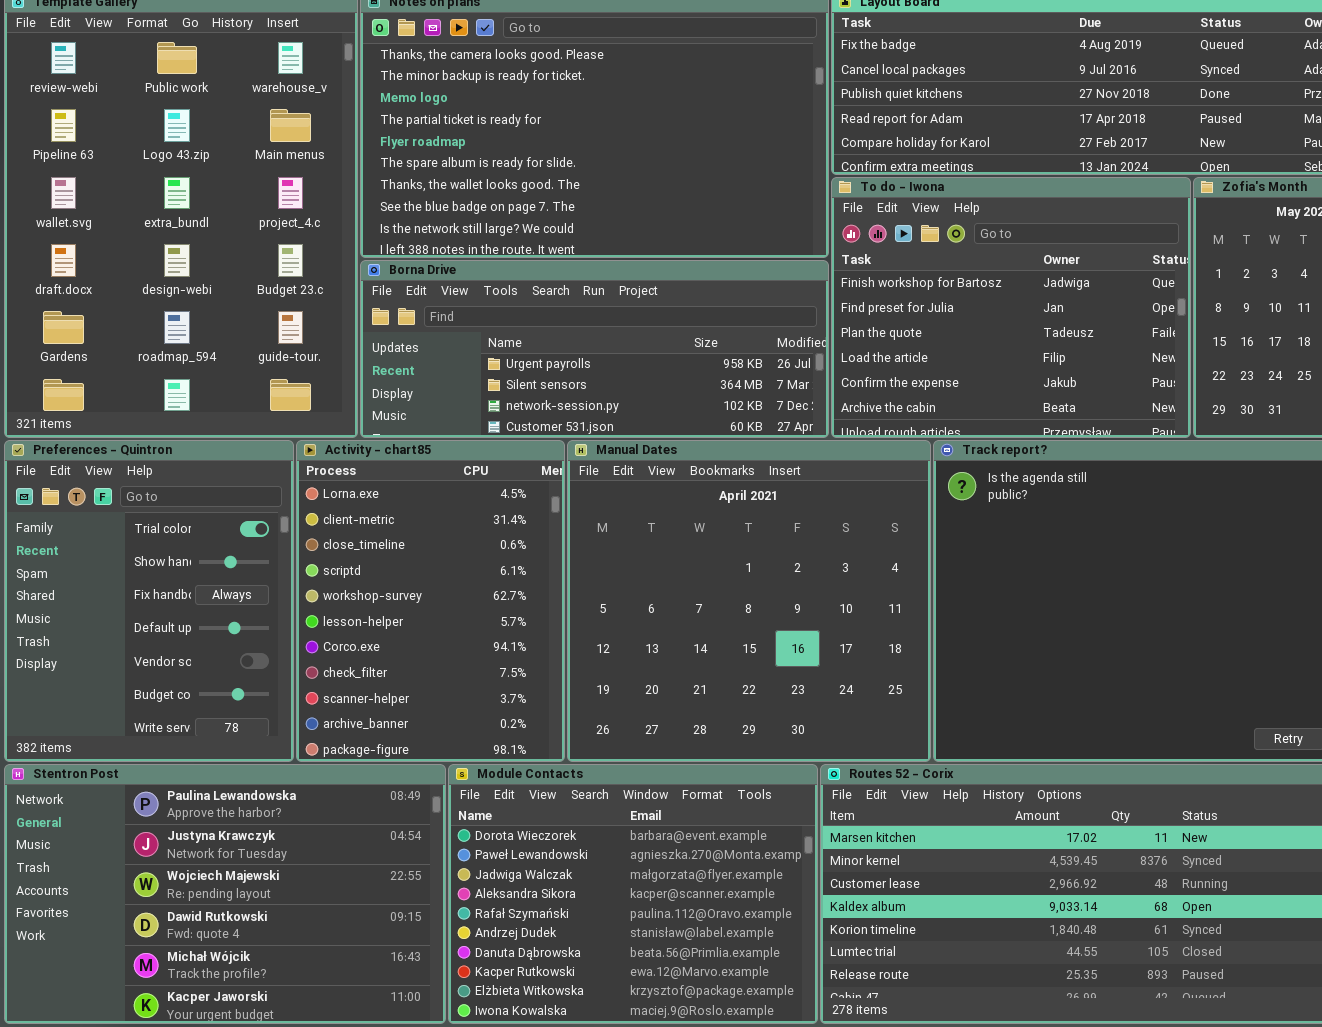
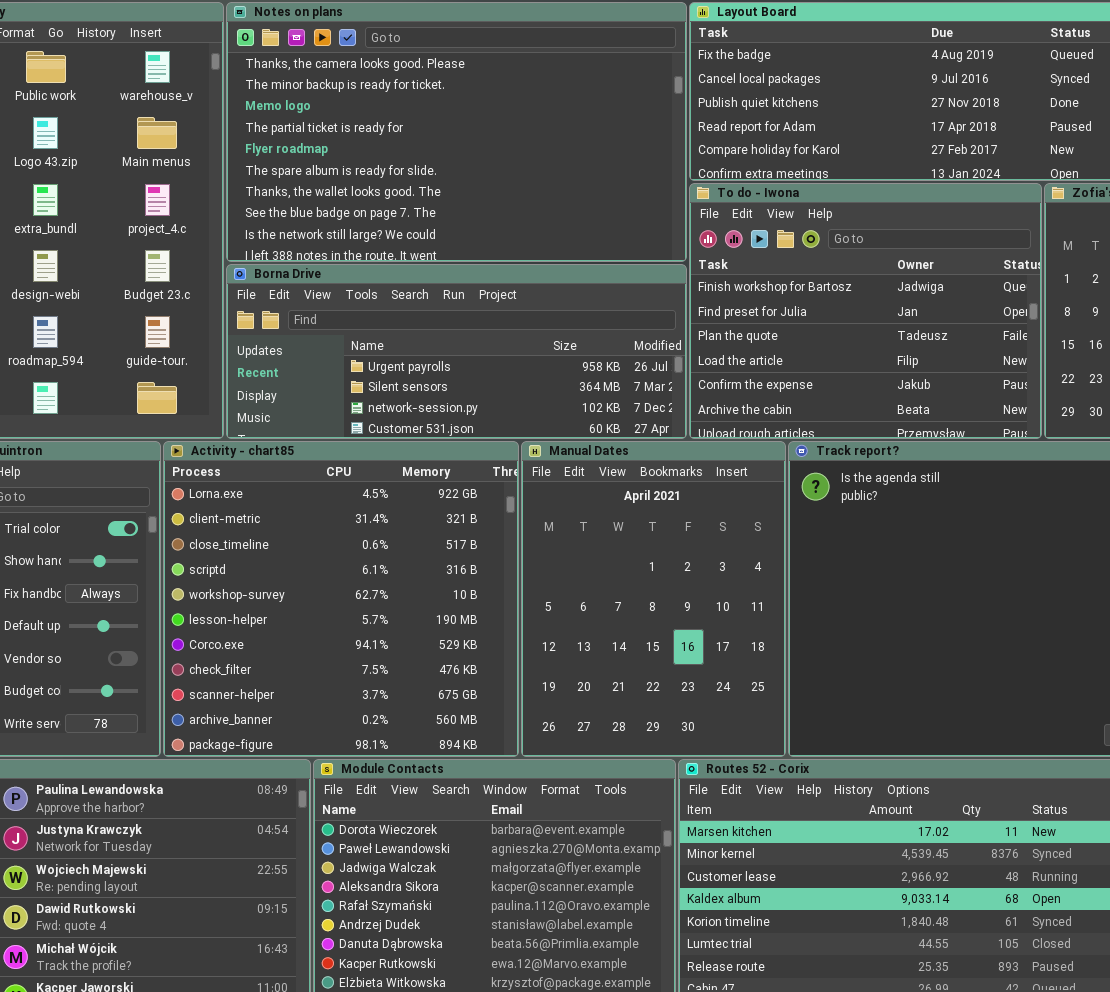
Activity - chart85: [296,440,565,762] -> [163,441,519,757], resized
Manual Dates: [567,440,931,762] -> [521,441,786,757], resized

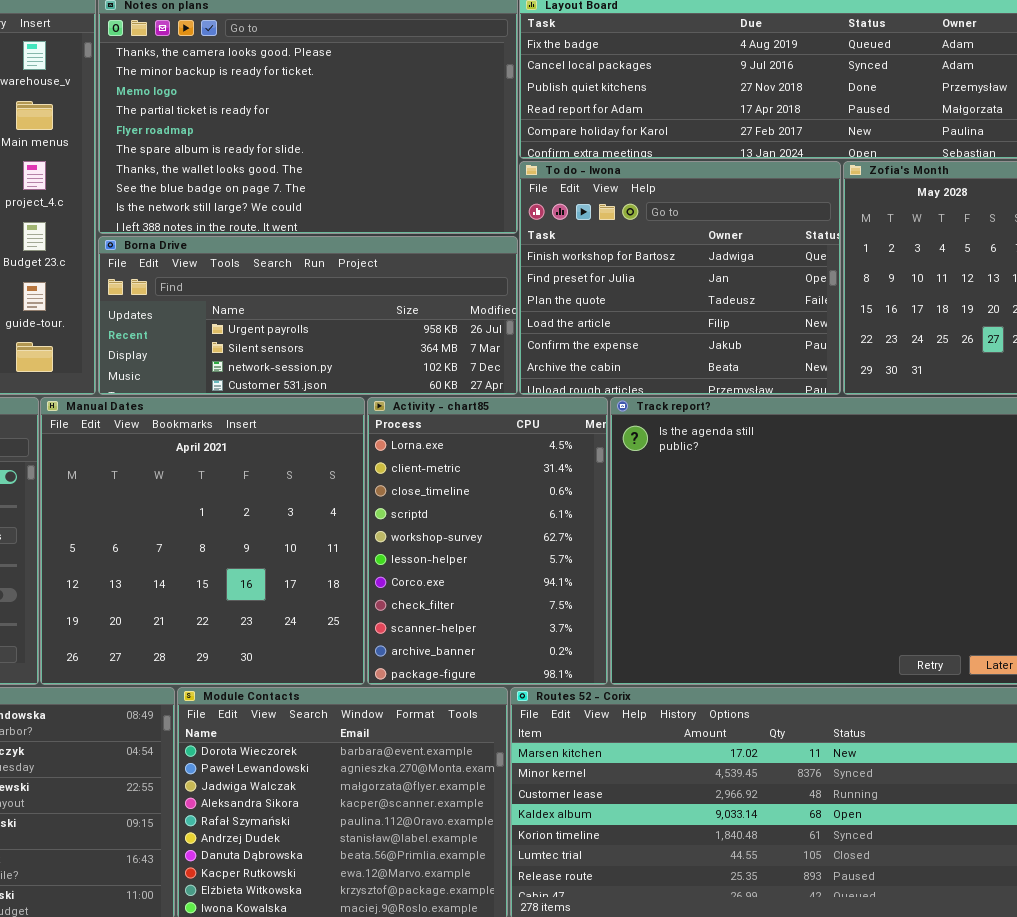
Activity - chart85: [163,441,519,757] -> [367,397,608,685], moved, resized
Manual Dates: [521,441,786,757] -> [40,397,365,685], moved, resized

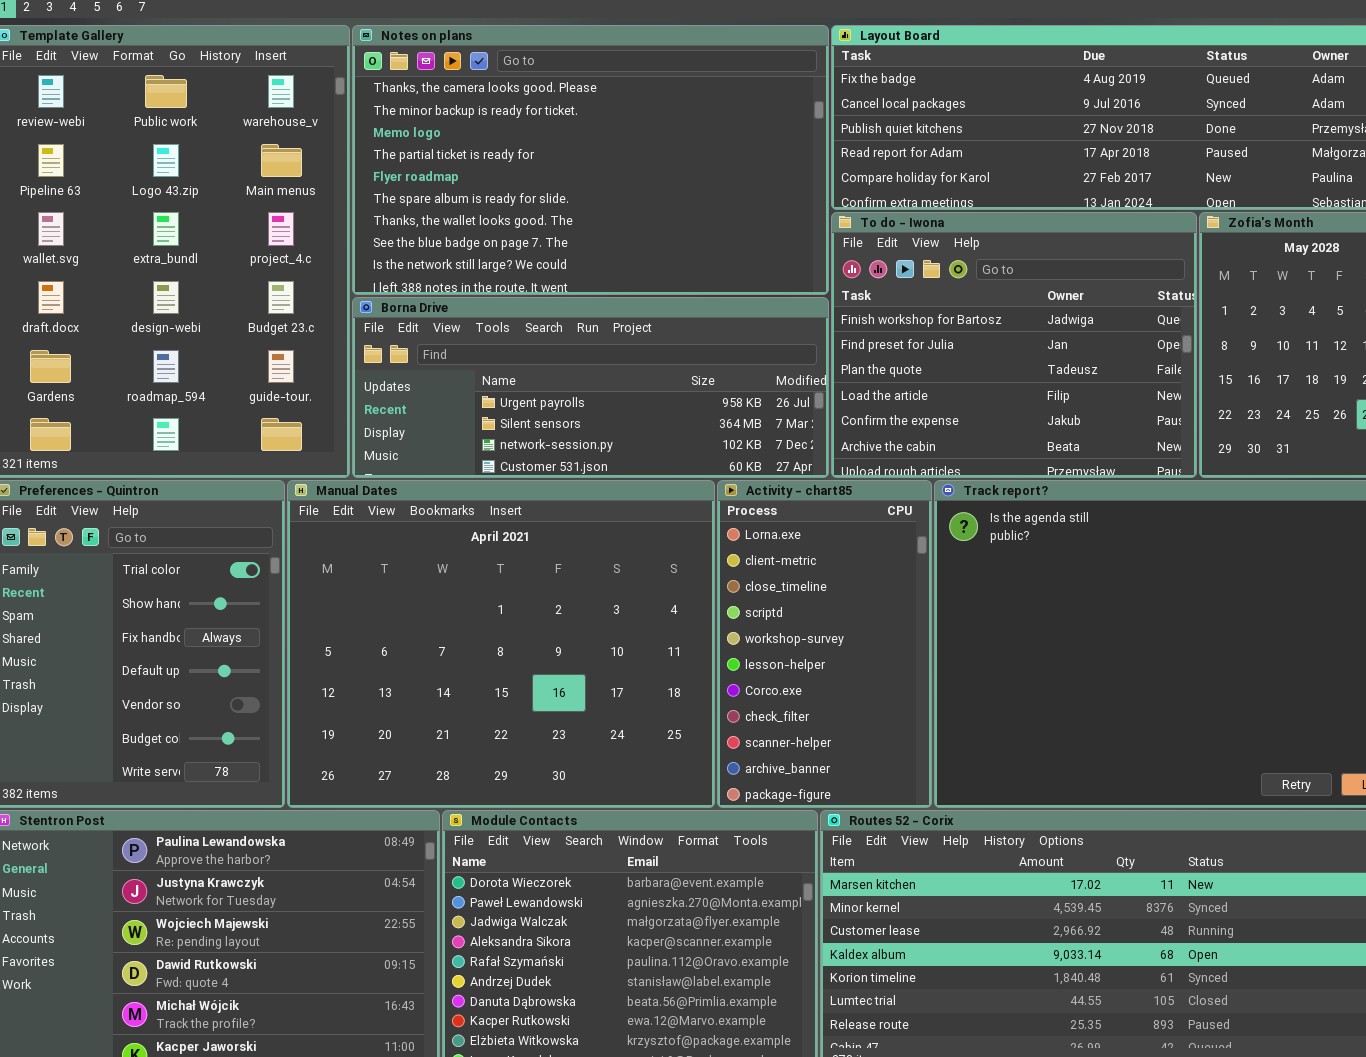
Manual Dates: [40,397,365,685] -> [287,480,715,808], resized
Activity - chart85: [367,397,608,685] -> [717,480,932,808], resized

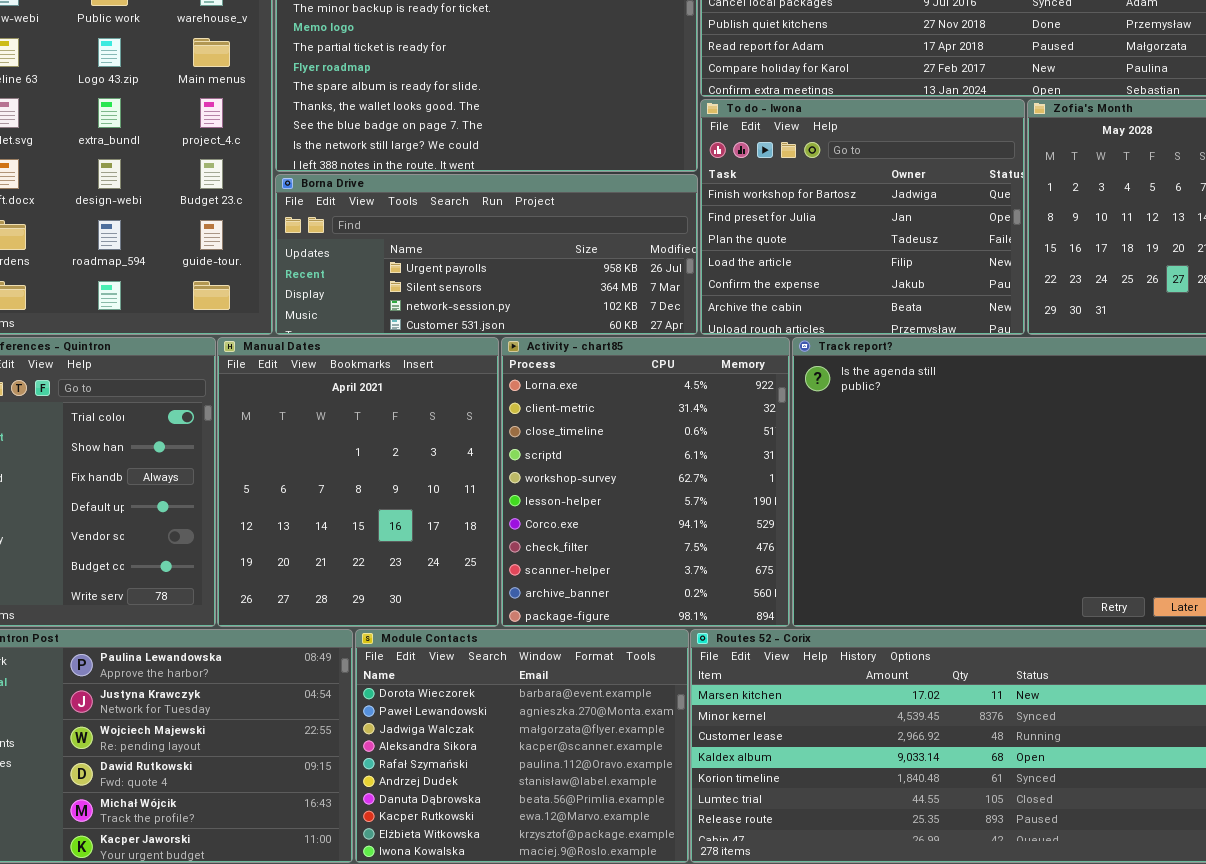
Manual Dates: [287,480,715,808] -> [217,337,499,627], resized
Activity - chart85: [717,480,932,808] -> [501,337,790,627], resized

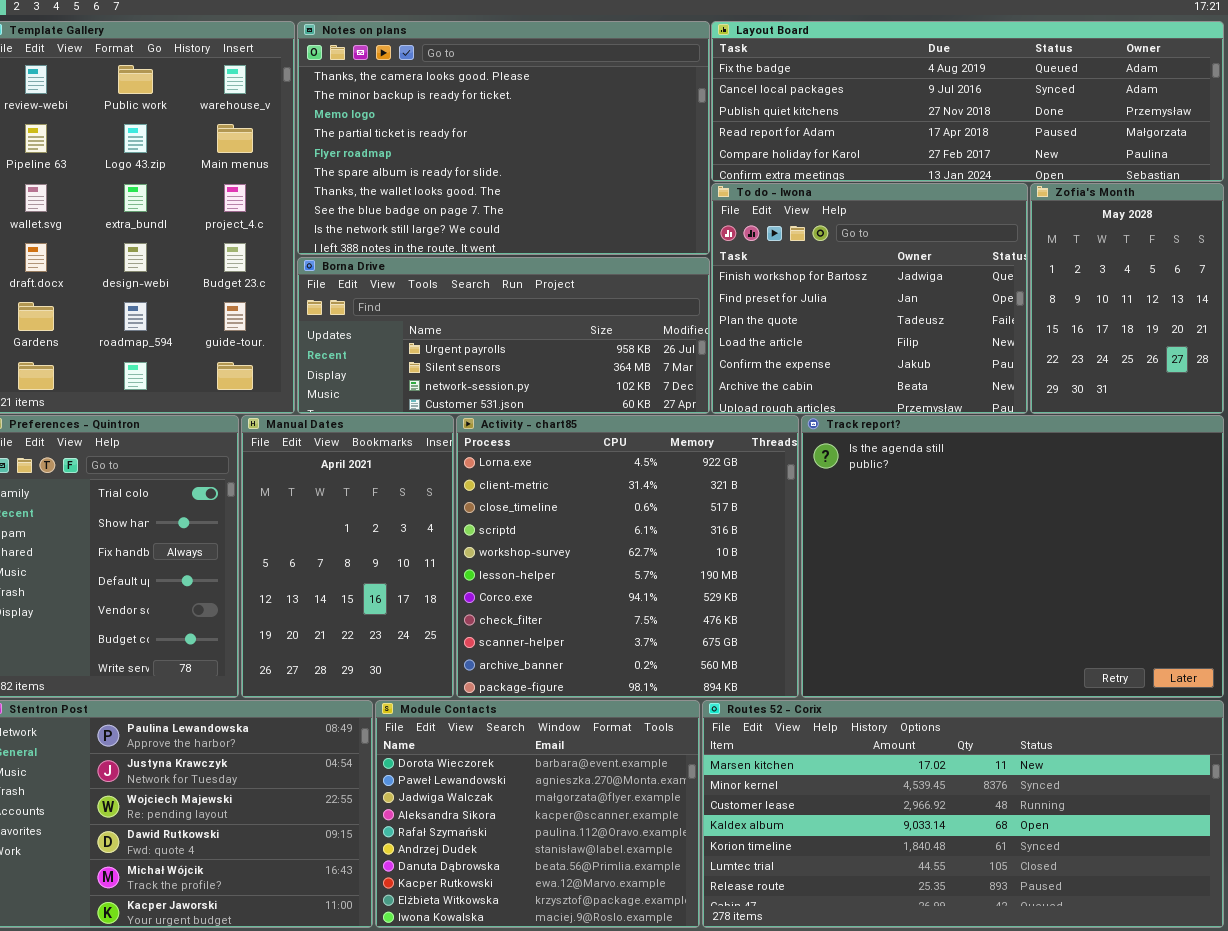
Manual Dates: [217,337,499,627] -> [241,415,454,698], resized
Activity - chart85: [501,337,790,627] -> [456,415,799,698], resized

